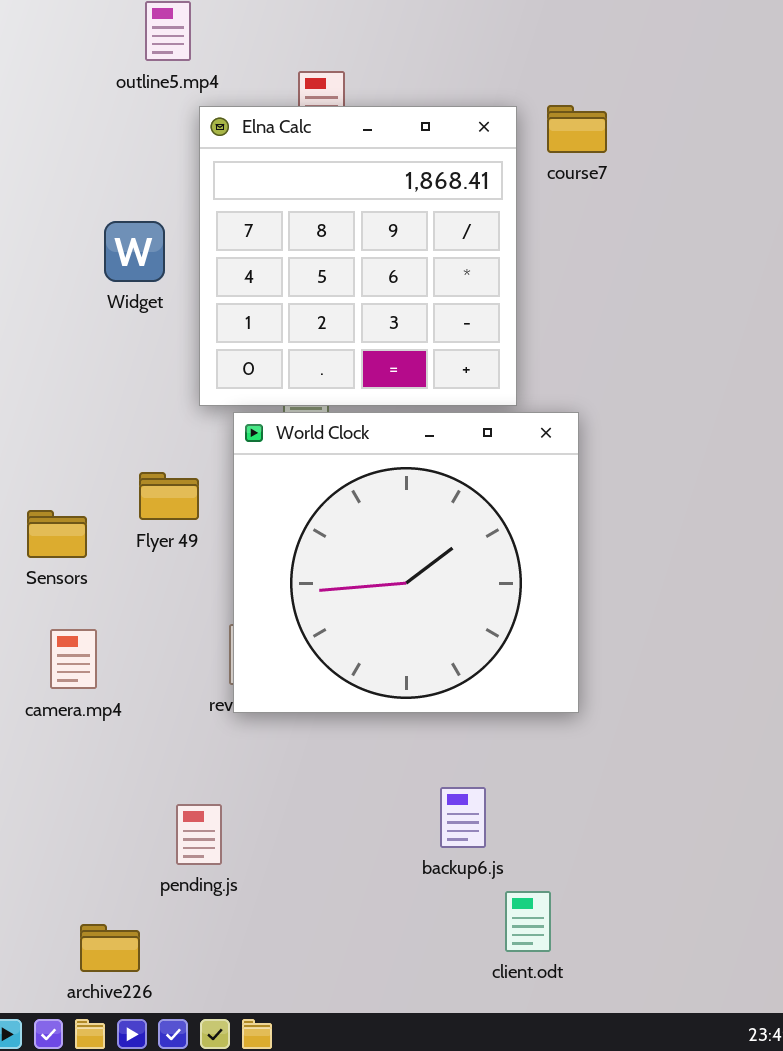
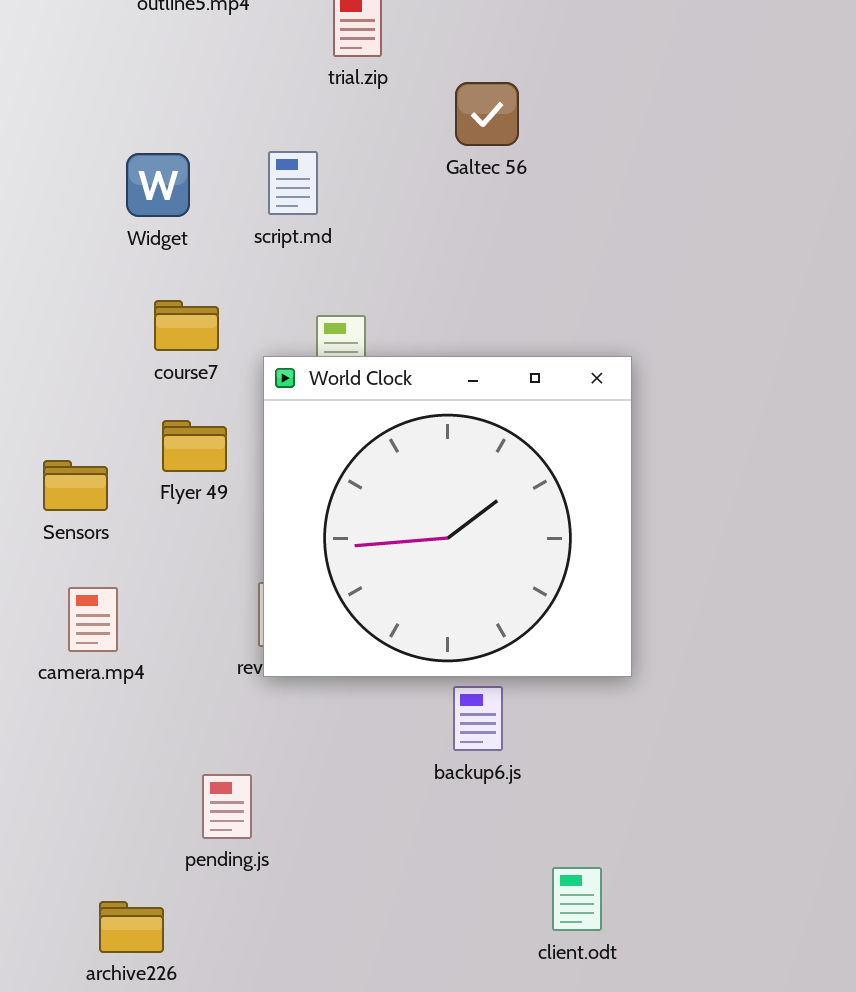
course7: [547,105,607,153] -> [154,300,219,351], moved
Elna Calc: [199,106,517,406] -> none, closed
backup6.js: [440,787,486,848] -> [453,686,503,751], moved

